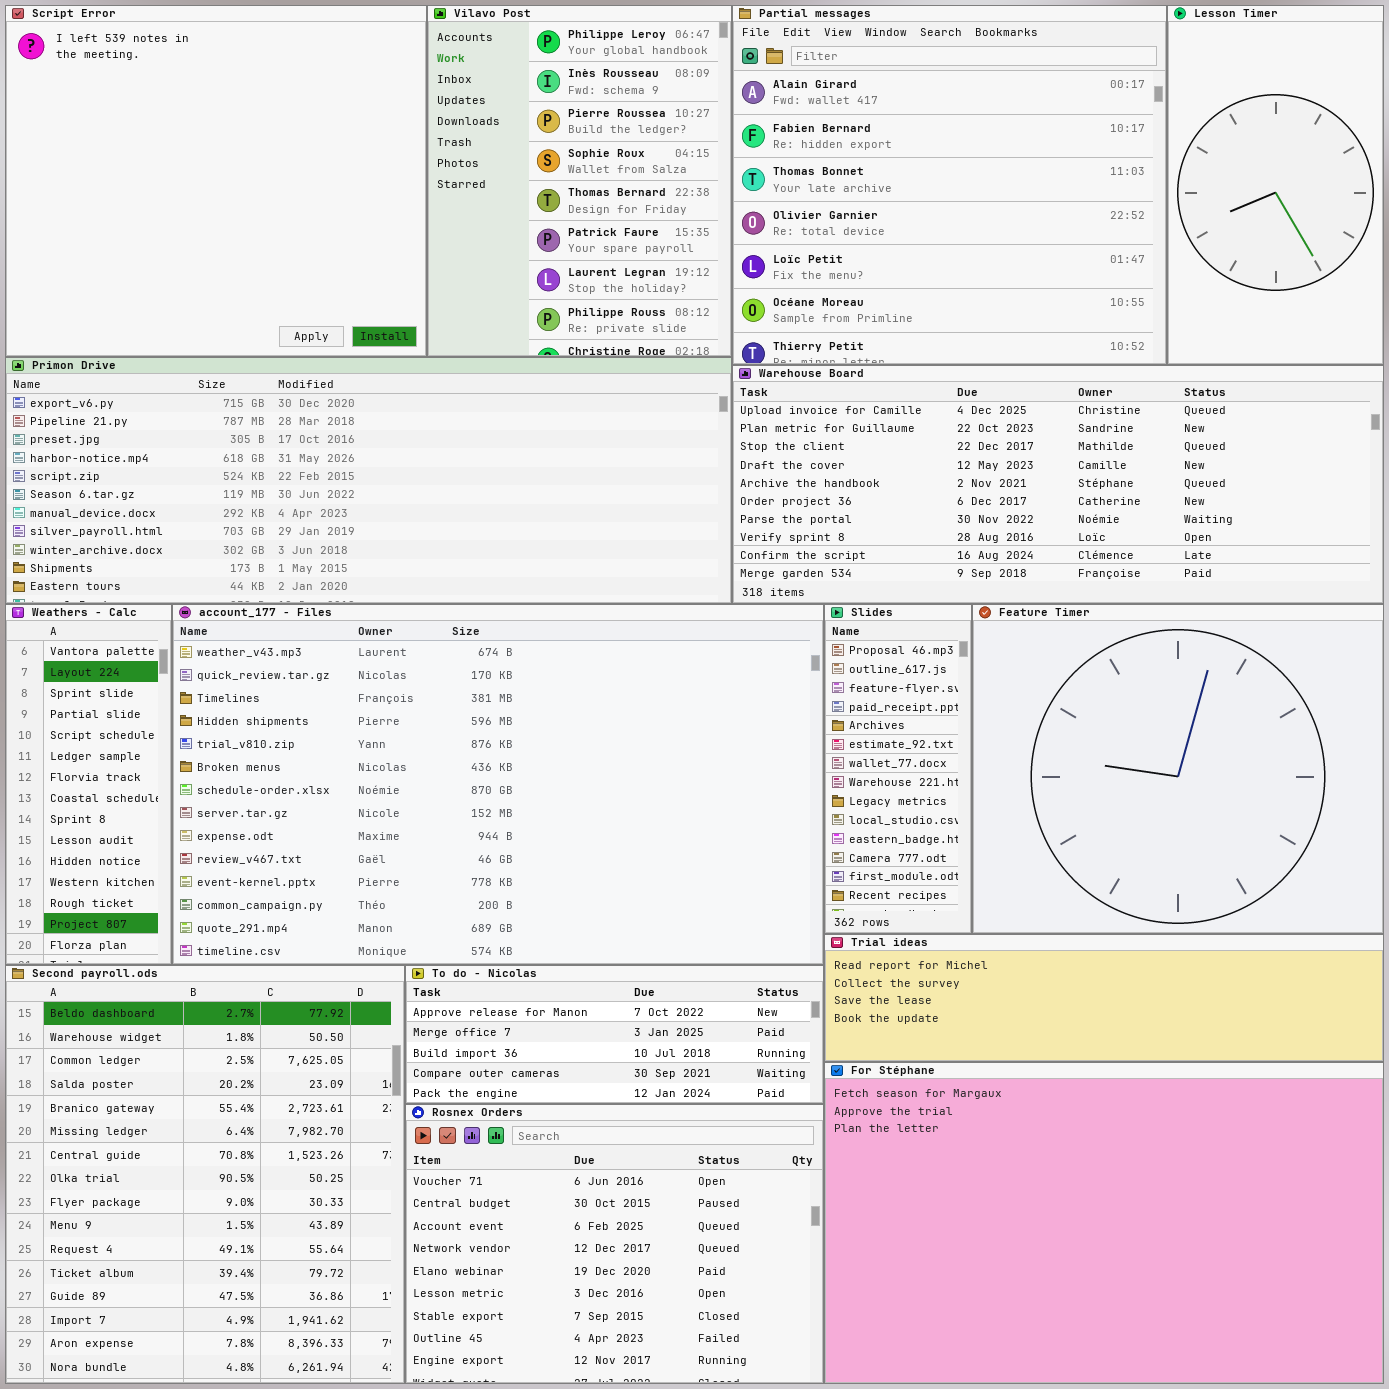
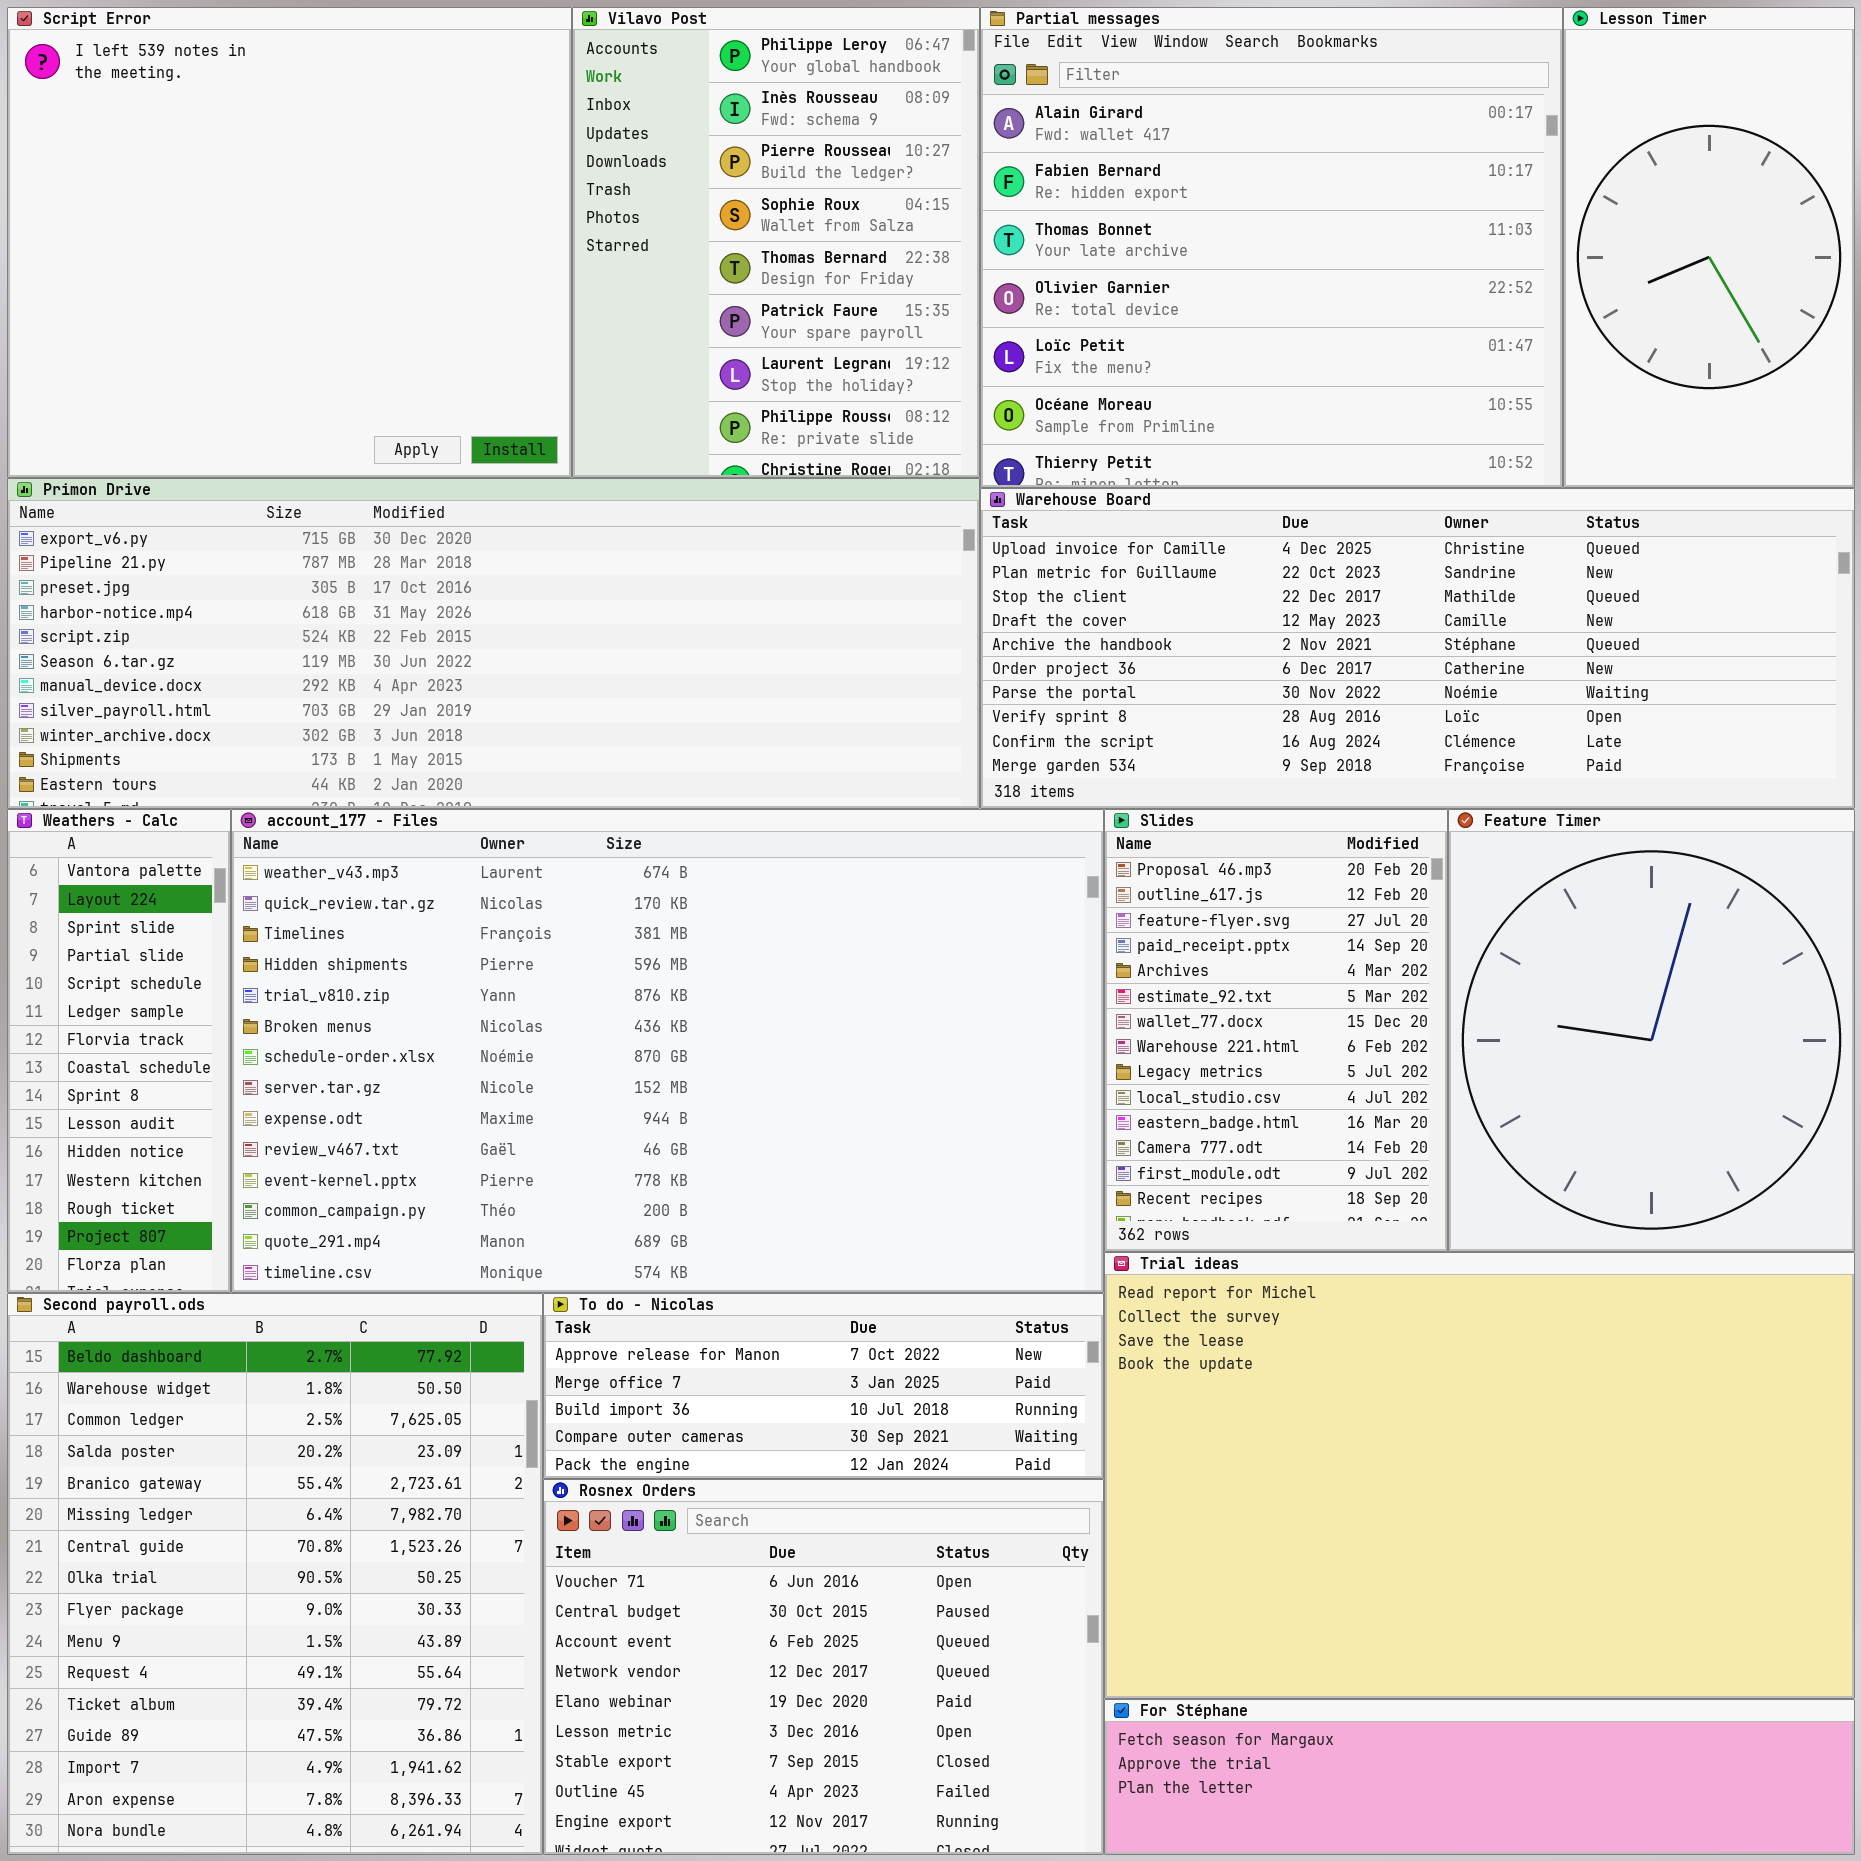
Slides: [824,604,972,934] -> [1104,809,1448,1252], resized
Feature Timer: [972,604,1384,934] -> [1448,809,1855,1252], resized
Trial ideas: [824,934,1384,1062] -> [1104,1252,1855,1699], resized
For Stéphane: [824,1062,1384,1384] -> [1104,1699,1855,1855], resized

